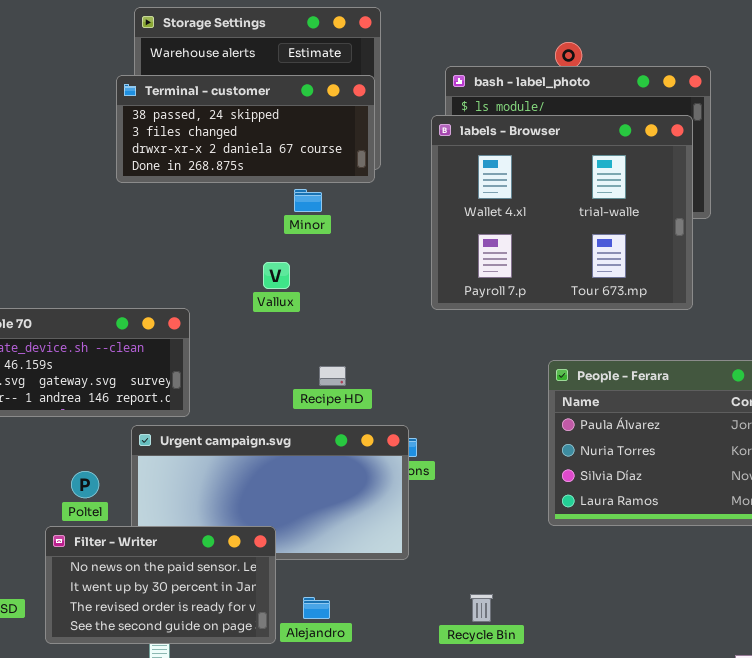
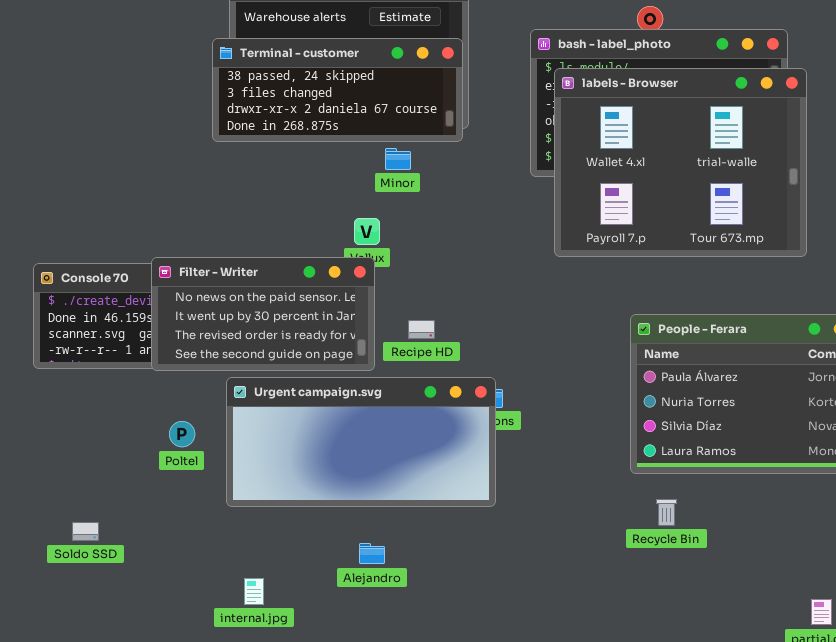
labels - Browser: [431,115,693,310] -> [554,68,807,257], moved
Filter - Writer: [45,526,276,644] -> [151,257,375,371], moved
Recycle Bin: [470,594,493,622] -> [656,499,677,526], moved
Alejandro: [303,597,330,619] -> [359,543,385,564], moved

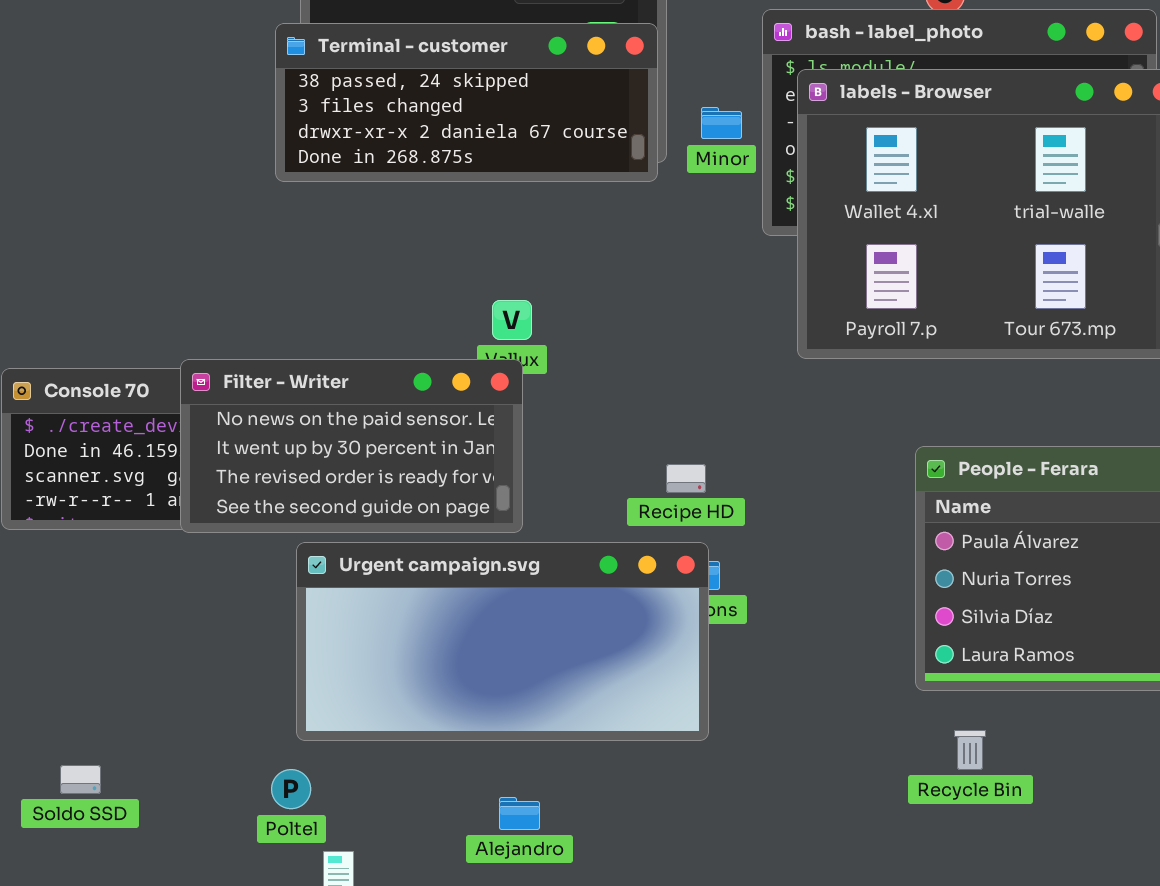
Minor: [385,148,411,170] -> [701,107,742,139], moved
Recipe HD: [408,320,435,339] -> [666,464,706,493], moved
Poltel: [169,421,195,447] -> [271,769,311,809], moved

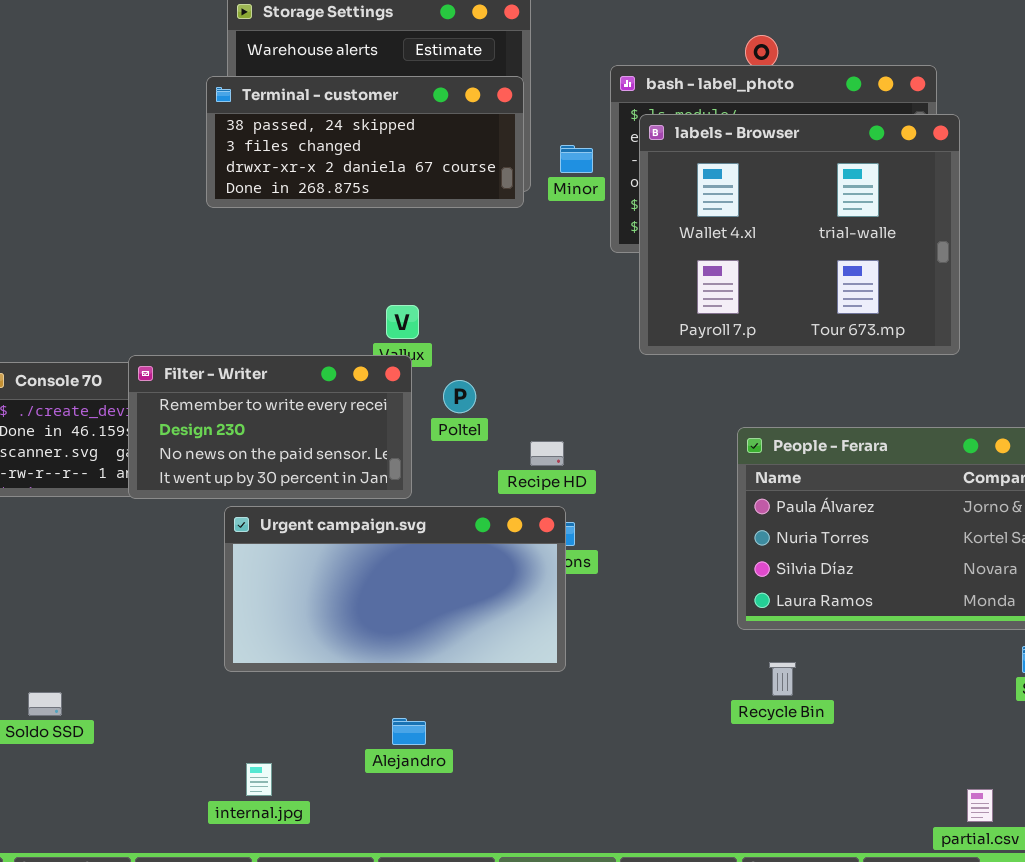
Filter - Writer: [180,359,523,533] -> [128,355,412,499], scrolled up 2 rows
Poltel: [271,769,311,809] -> [443,380,476,413], moved

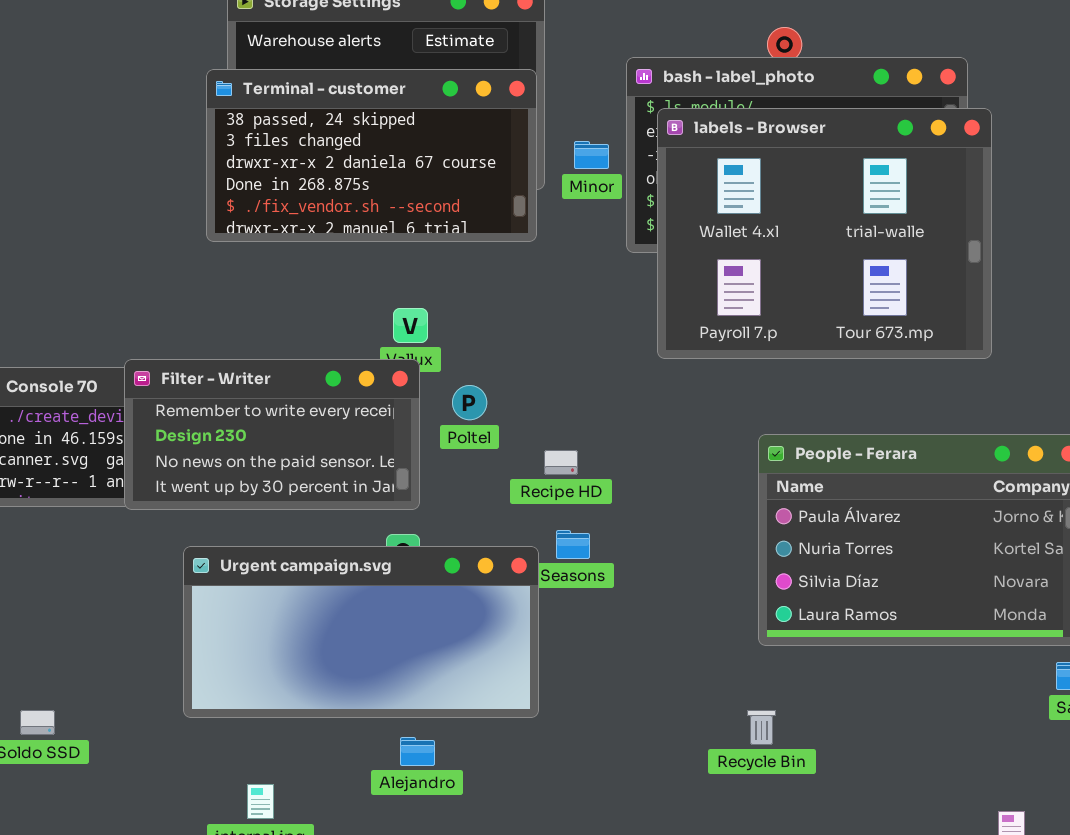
Terminal - customer: [206,76,524,208] -> [206,69,537,242], resized
Urgent campaign.svg: [224,506,566,672] -> [183,546,539,718], moved
Recycle Bin: [769,662,796,696] -> [747,710,776,745], moved

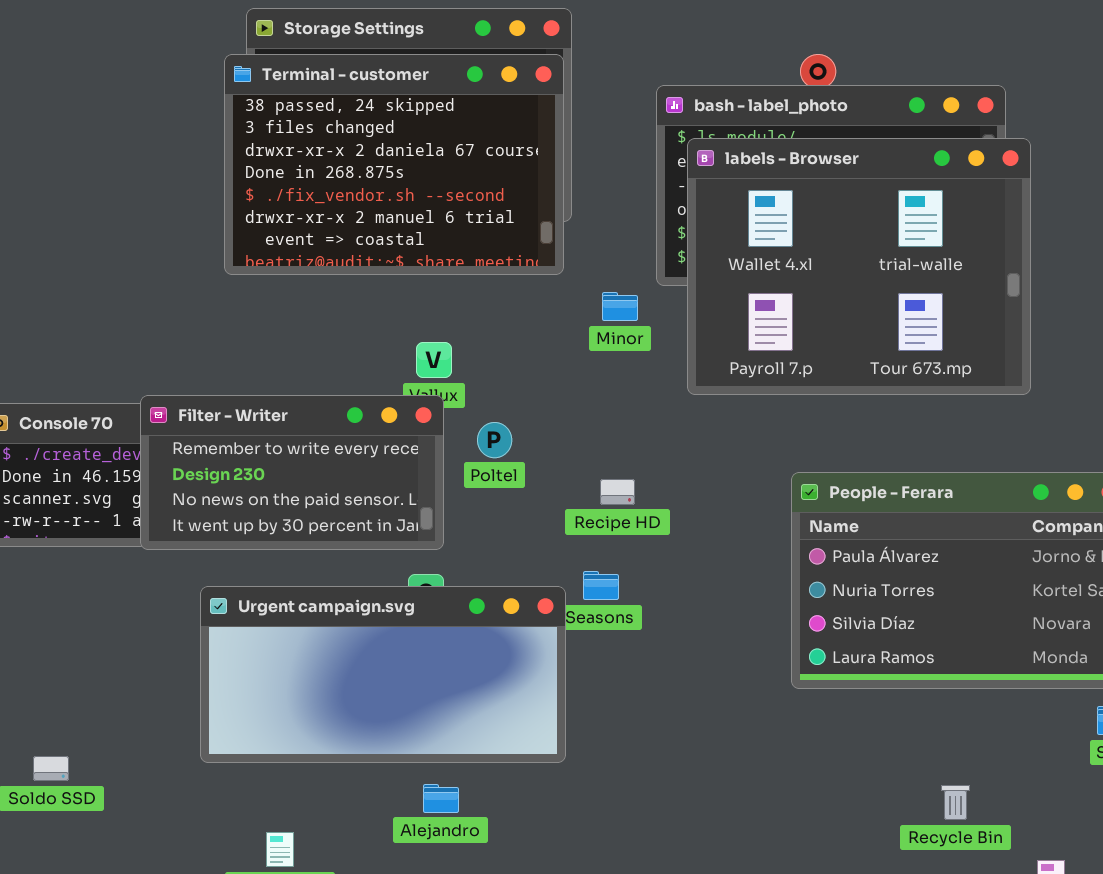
Terminal - customer: [206,69,537,242] -> [224,54,564,275], resized
Minor: [574,141,609,169] -> [602,292,638,321], moved
Recipe HD: [544,450,578,475] -> [600,479,635,505], moved
Recycle Bin: [747,710,776,745] -> [941,785,970,820], moved

